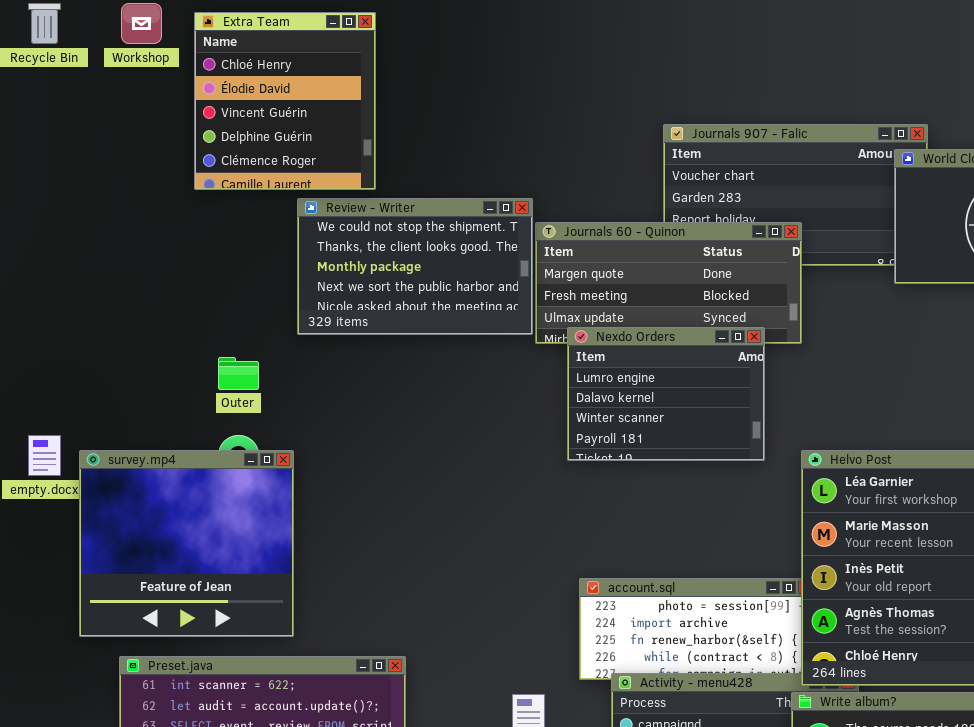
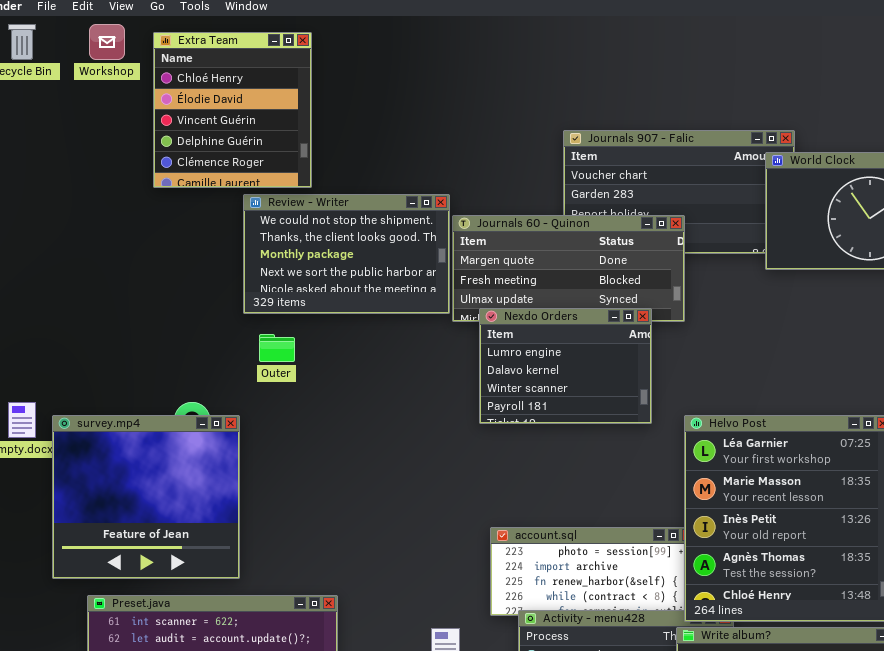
Outer: [218,357,259,390] -> [259,334,295,362], moved

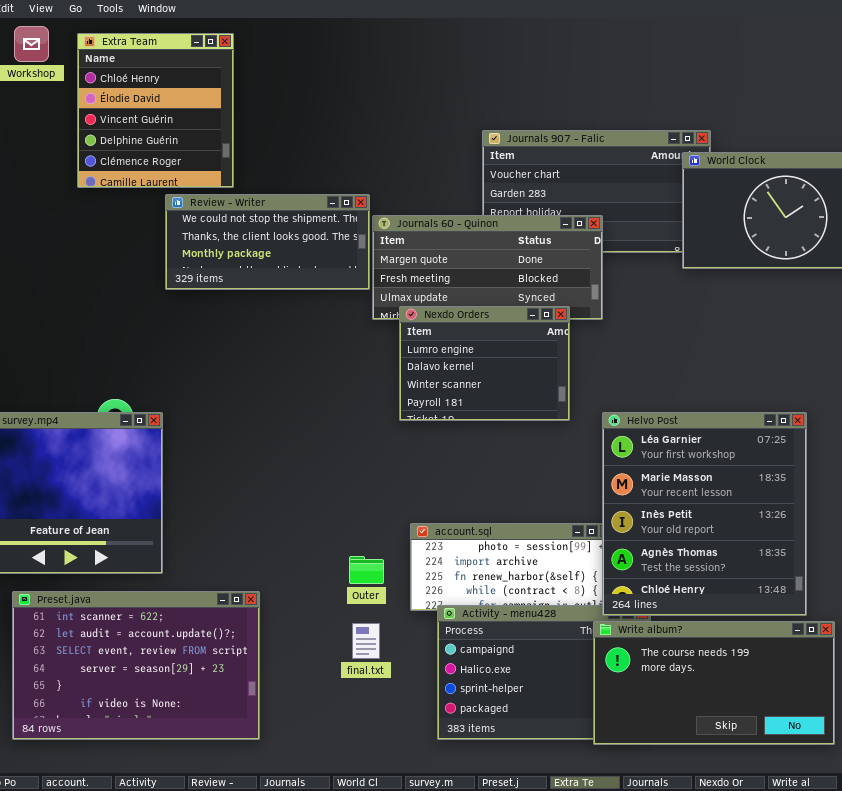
Review - Writer: [243,194,450,314] -> [165,194,370,290], resized
Outer: [259,334,295,362] -> [349,556,384,584], moved

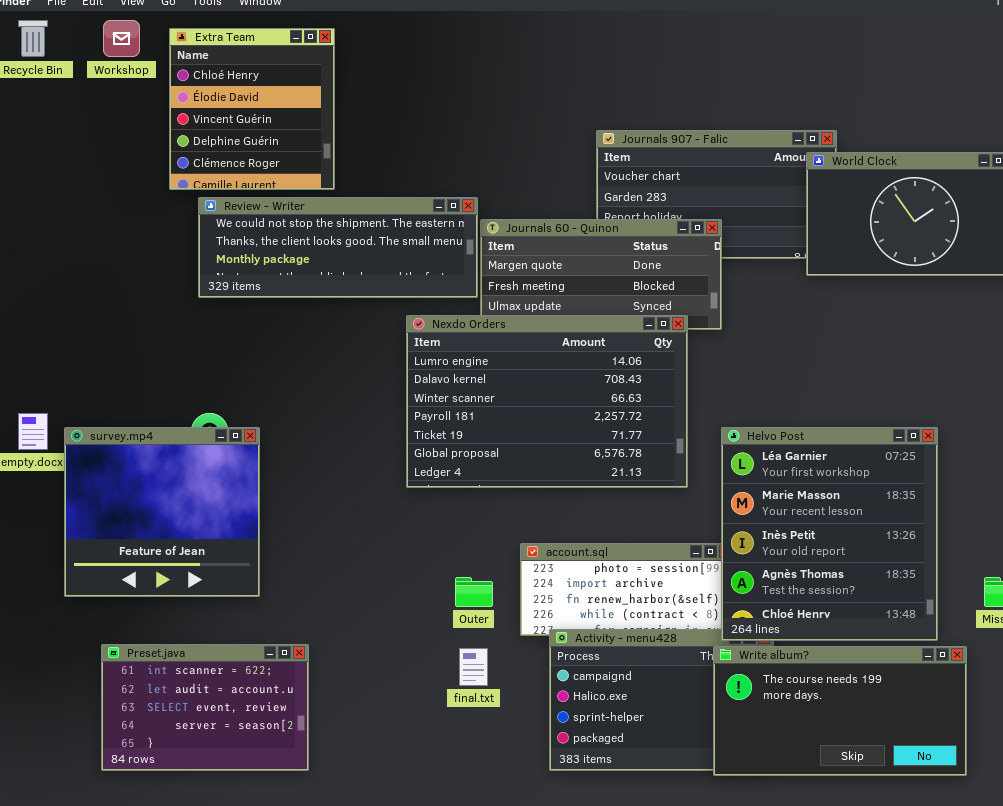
Review - Writer: [165,194,370,290] -> [198,197,478,298], resized
Nexdo Orders: [399,306,570,421] -> [406,315,688,488], resized
Preset.java: [12,591,260,740] -> [101,644,309,771], resized

